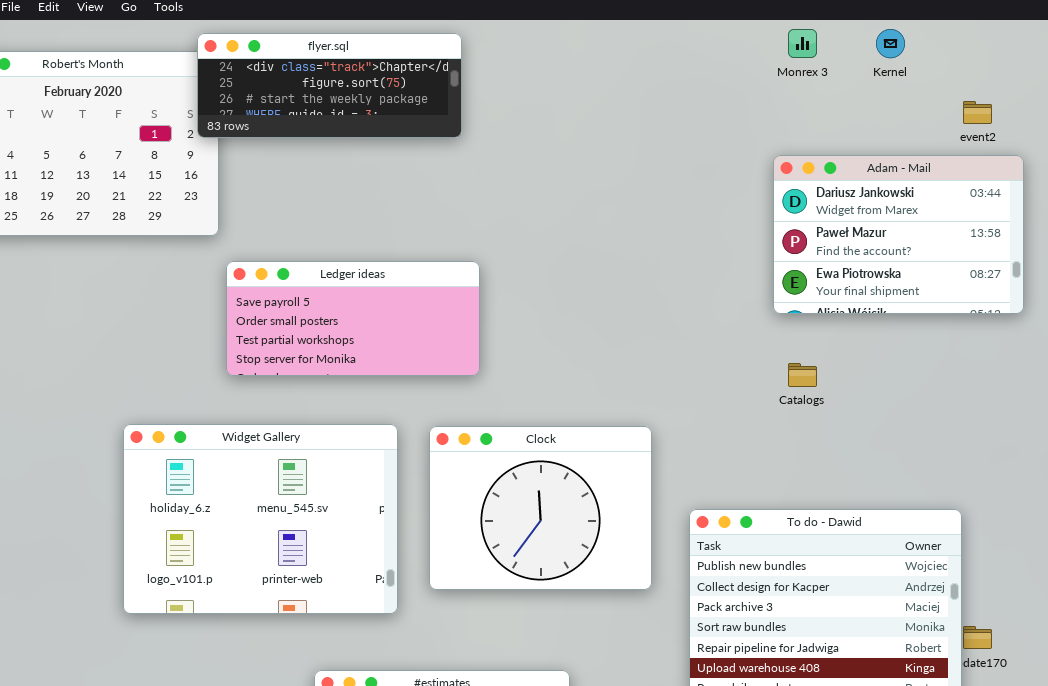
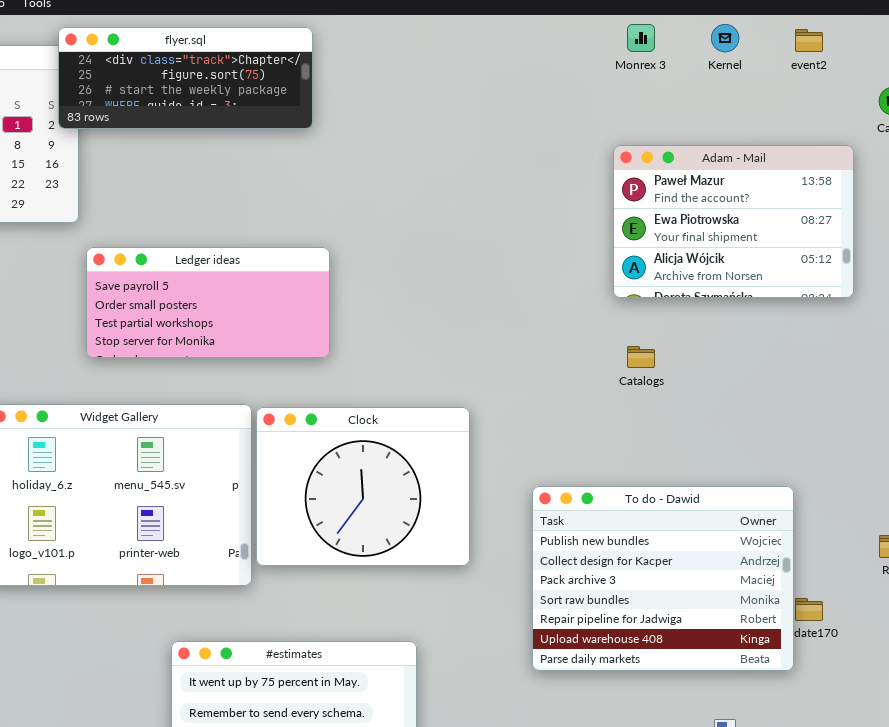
event2: [963,101,992,124] -> [795,29,823,52], moved
Adam - Mail: [773,155,1024,314] -> [613,145,854,298], scrolled down 1 row
Clock: [429,426,652,590] -> [256,407,470,566], moved

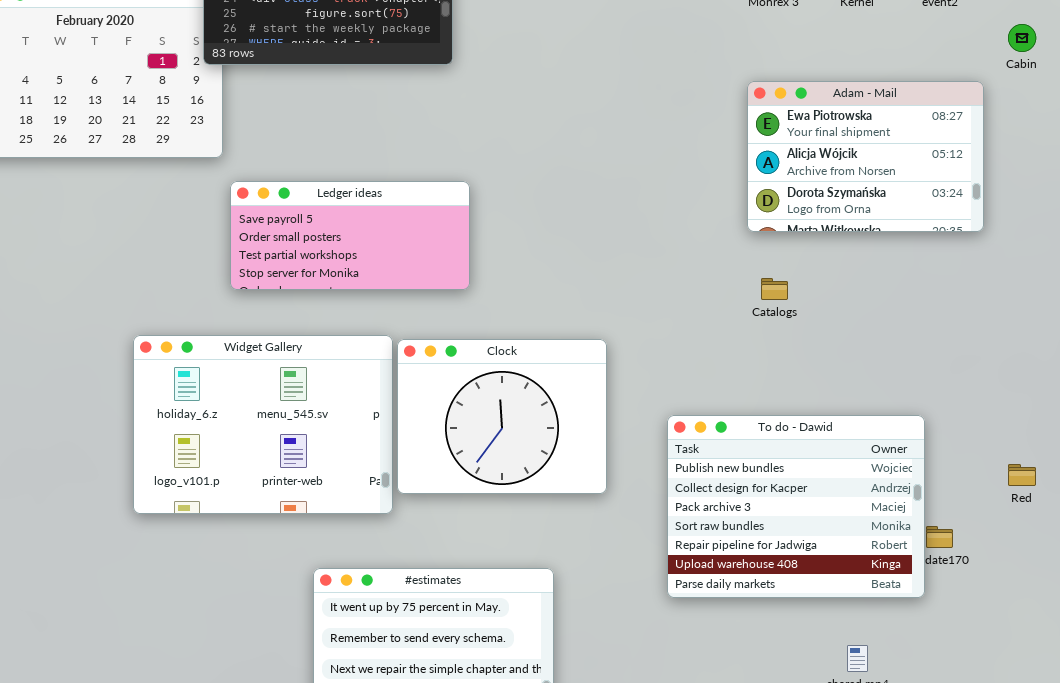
Adam - Mail: [613,145,854,298] -> [747,81,984,232], scrolled down 1 row

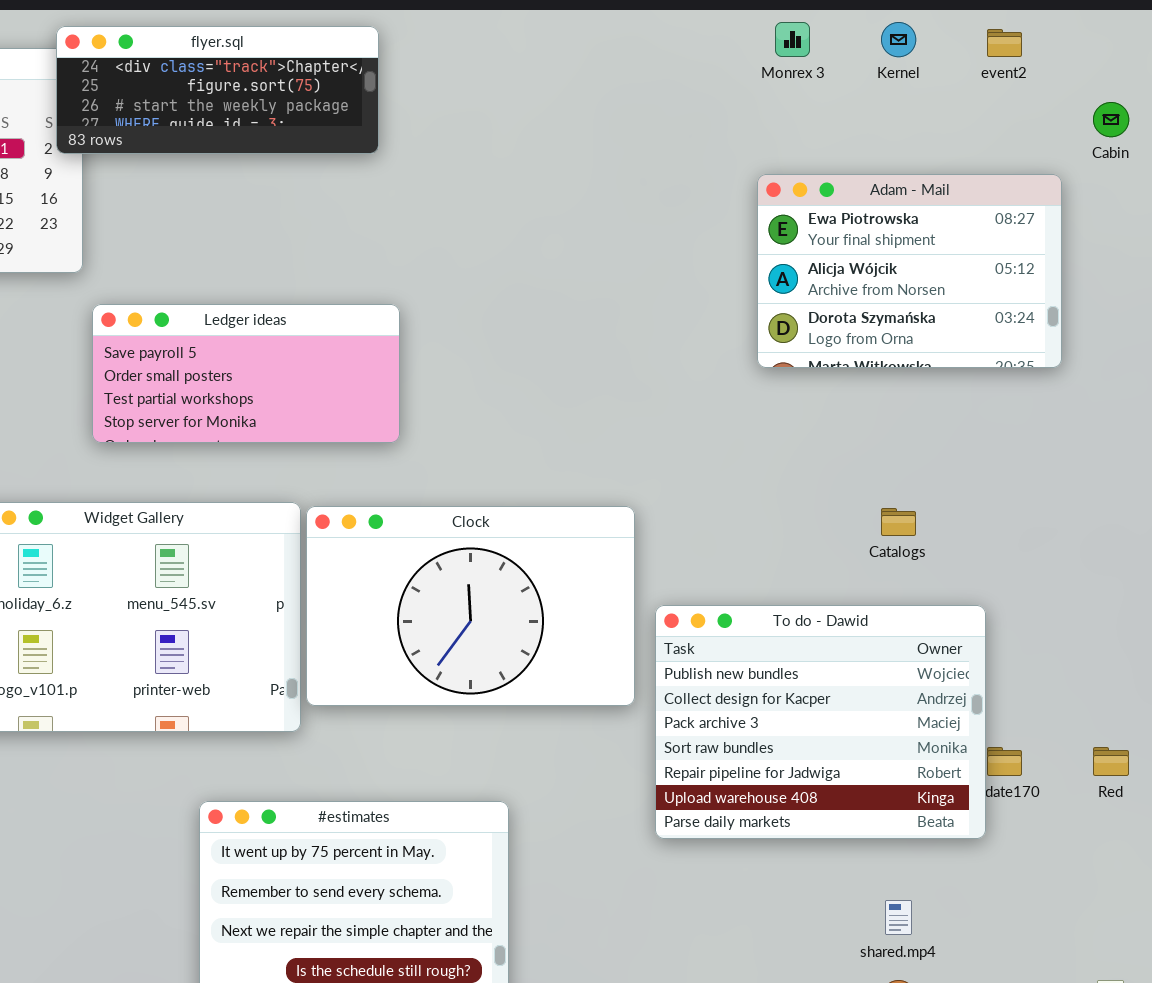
Catalogs: [761,278,788,300] -> [881,508,916,536], moved
Clock: [397,339,607,494] -> [306,506,635,706], resized
Red: [1008,464,1036,486] -> [1093,747,1129,776], moved

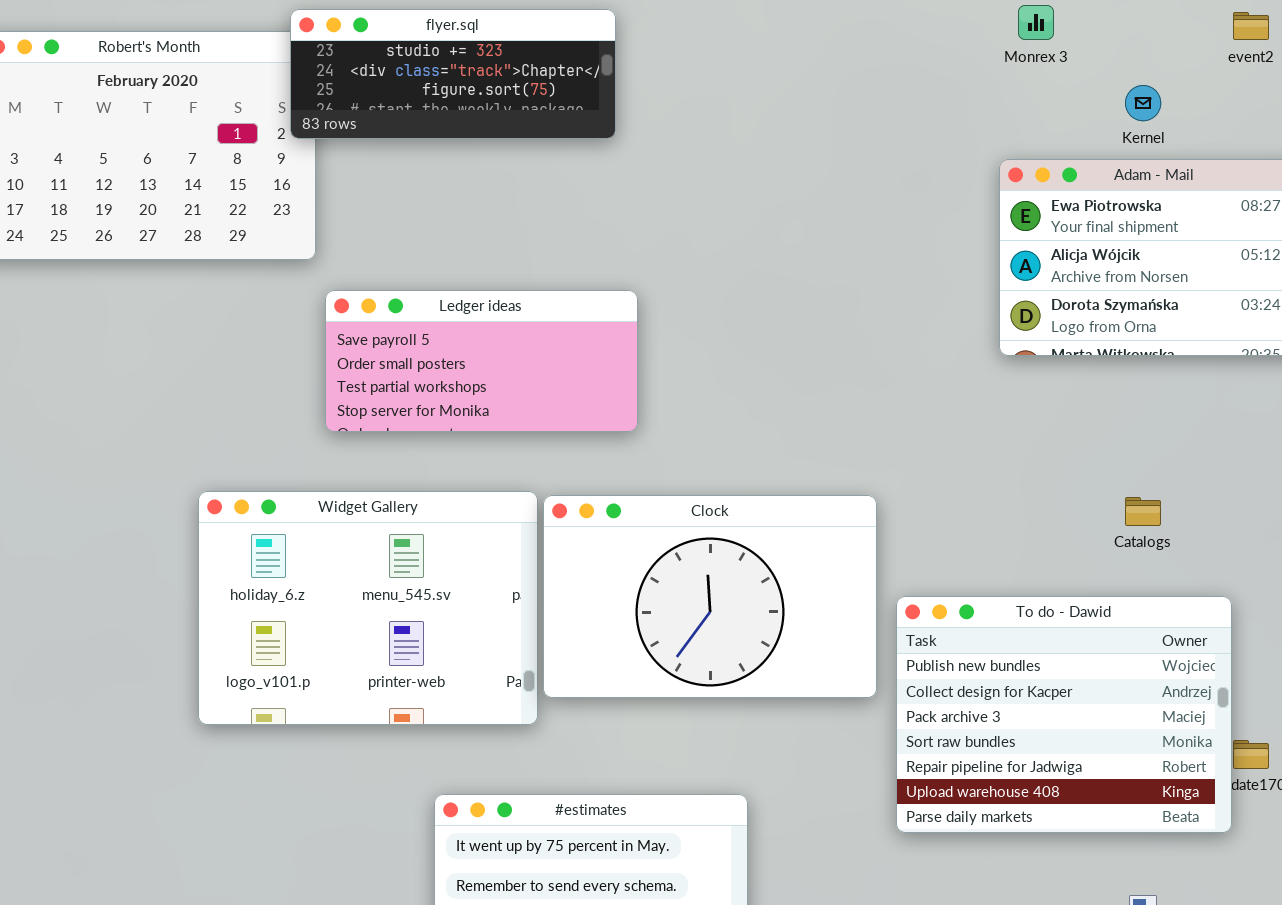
Kernel: [881,22,916,57] -> [1125,85,1161,121], moved
flyer.sql: [56,26,379,154] -> [290,9,616,139], scrolled up 1 row

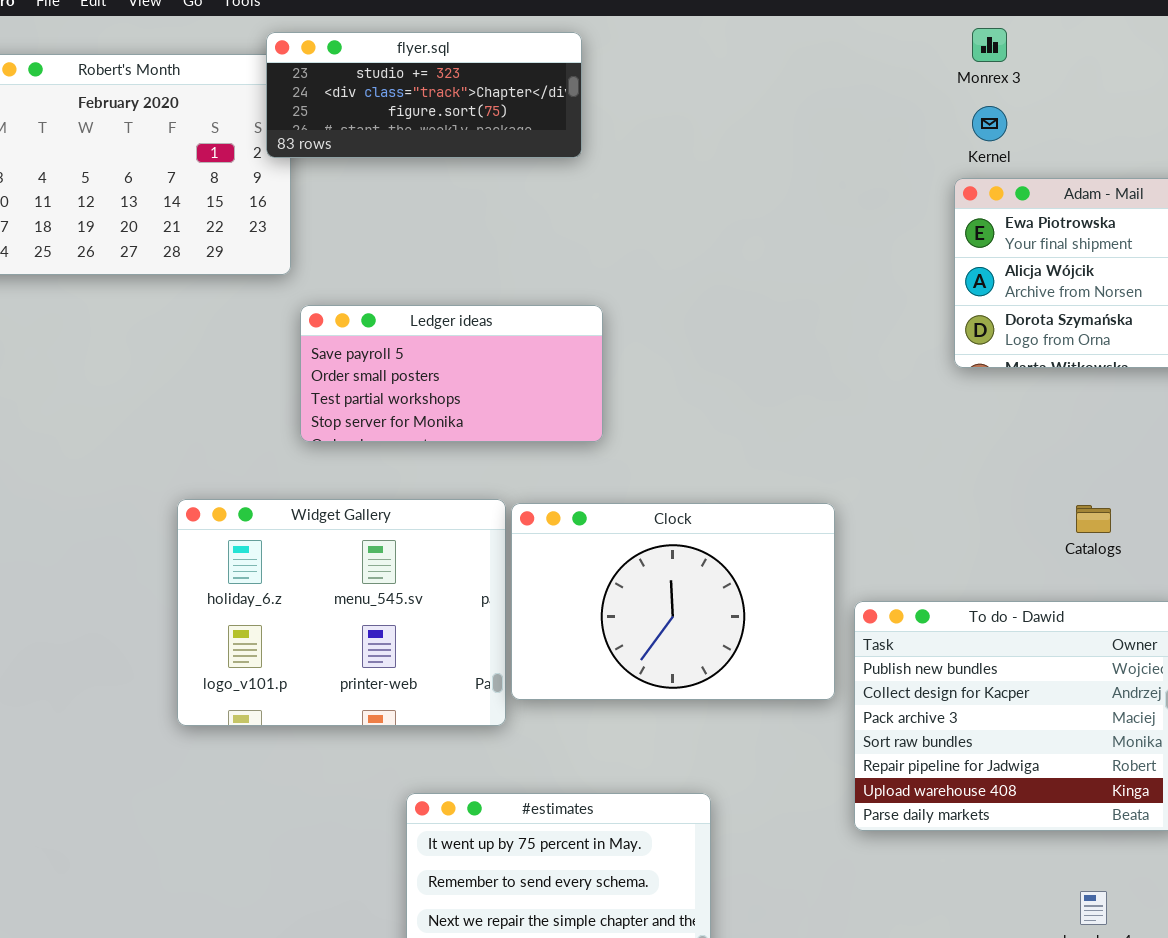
Kernel: [1125,85,1161,121] -> [972,106,1007,141], moved

